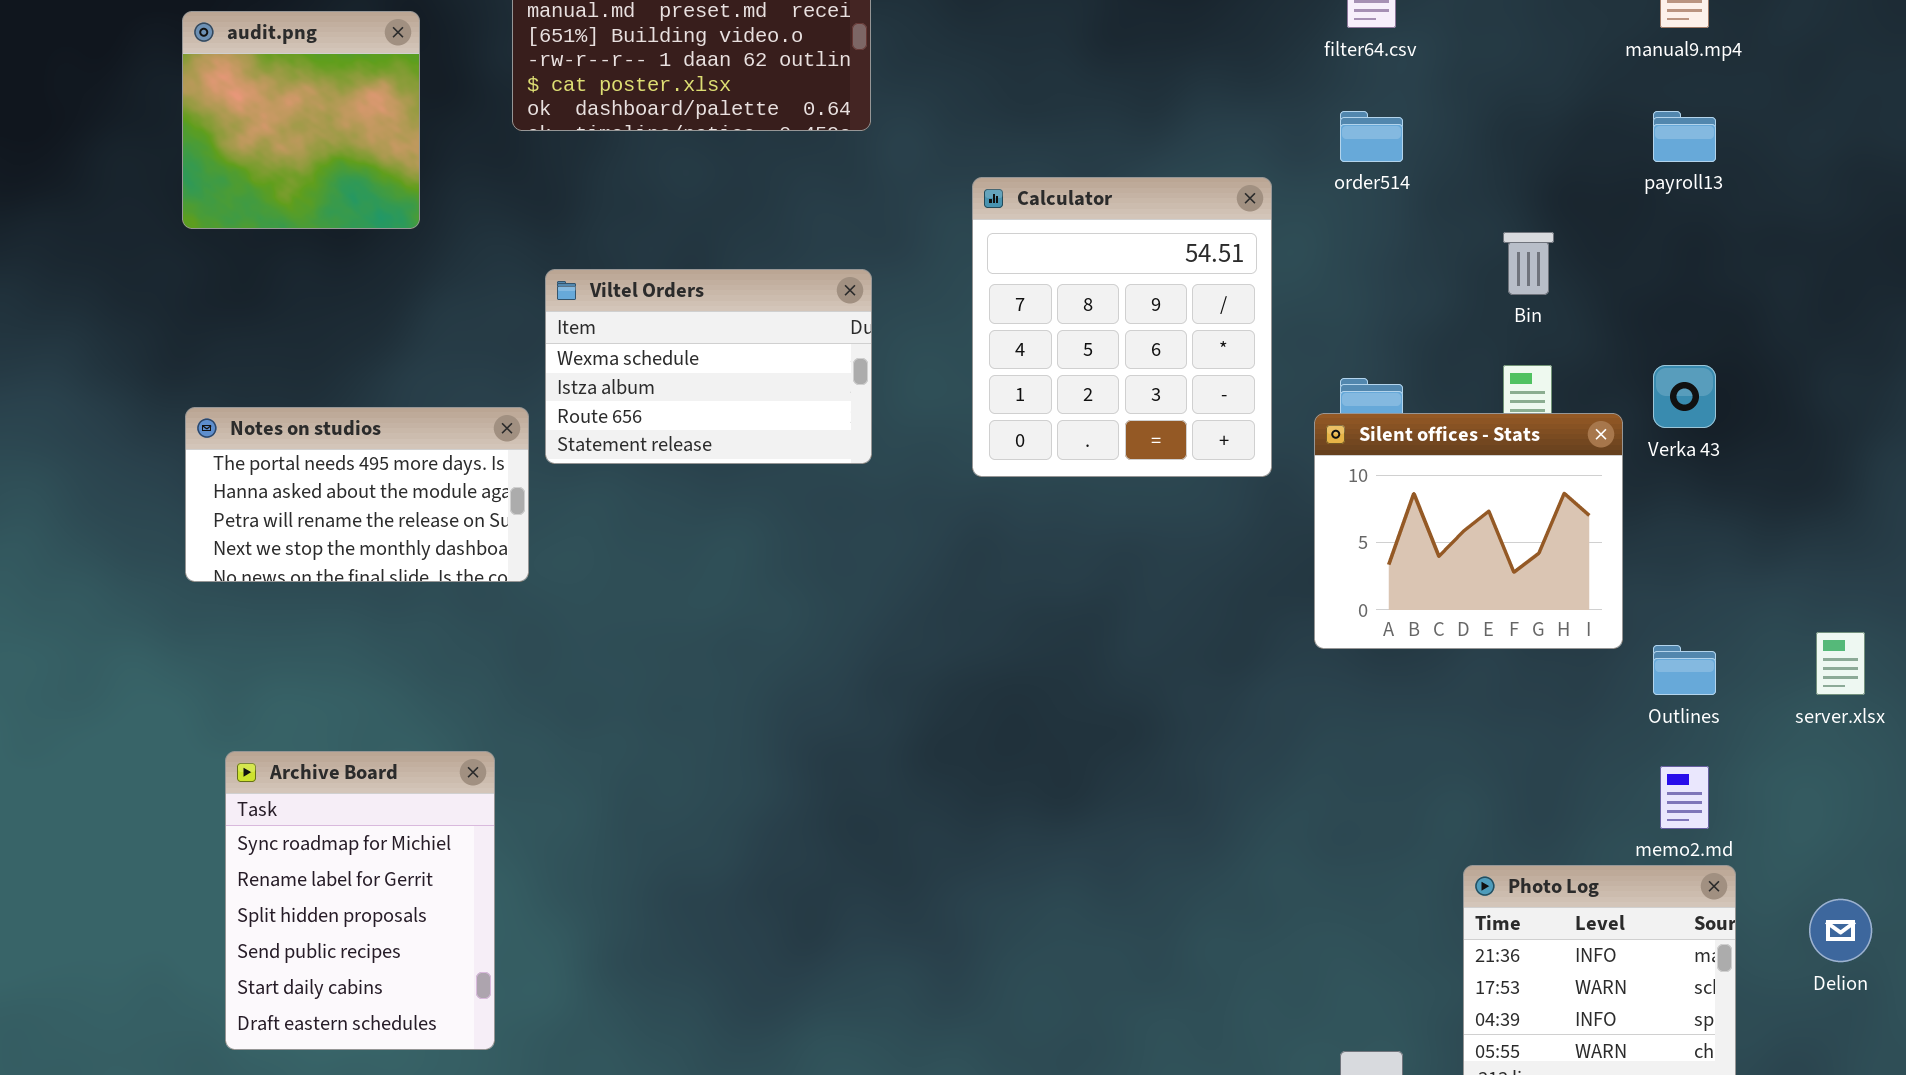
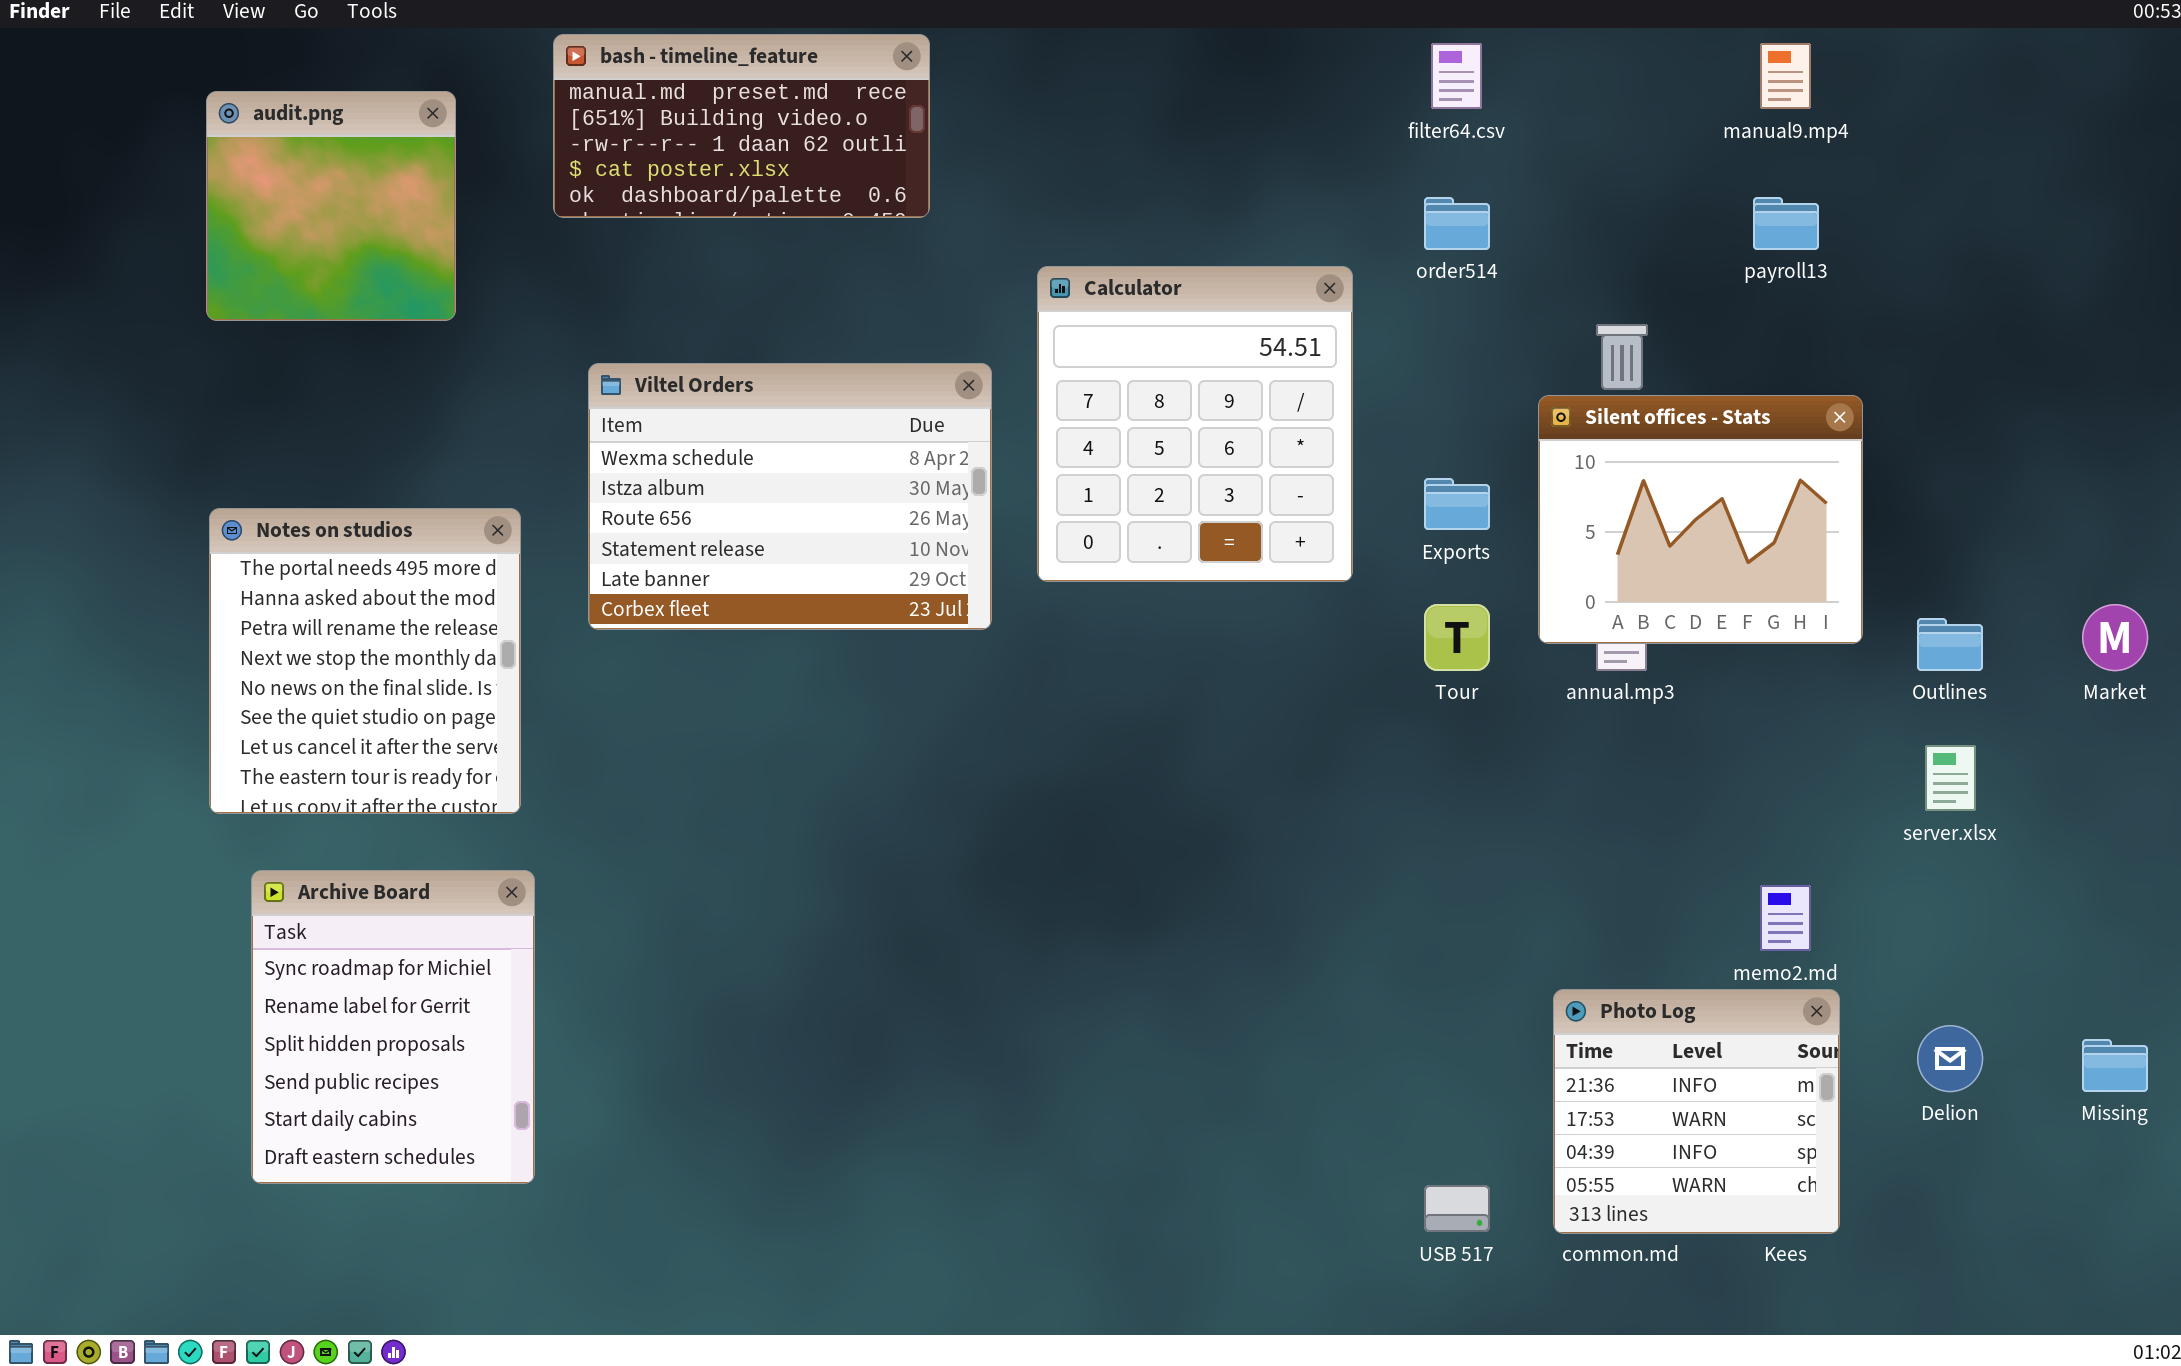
Viltel Orders: [545,269,872,464] -> [588,363,992,630], resized
Notes on studios: [185,407,529,582] -> [209,508,521,814], resized
Silent offices - Stats: [1314,413,1623,649] -> [1538,395,1863,644], moved
Outlines: [1653,645,1716,695] -> [1917,618,1983,671], moved

